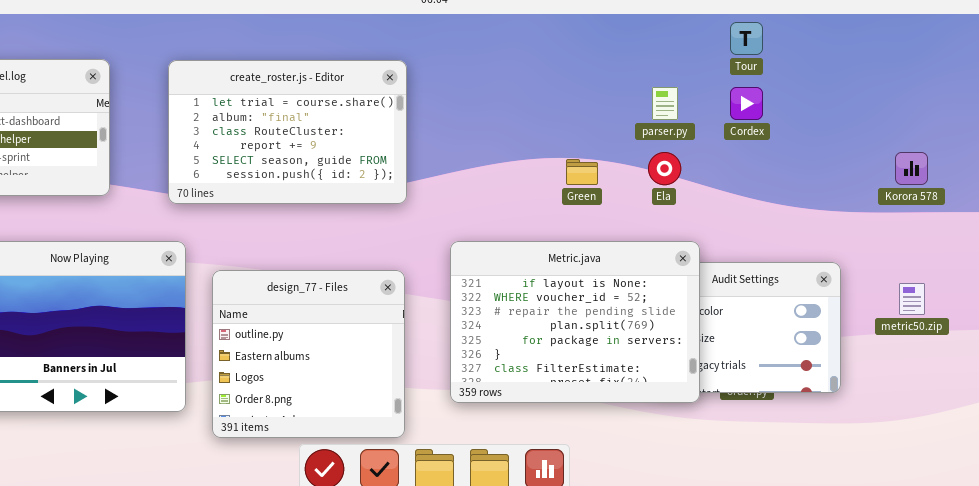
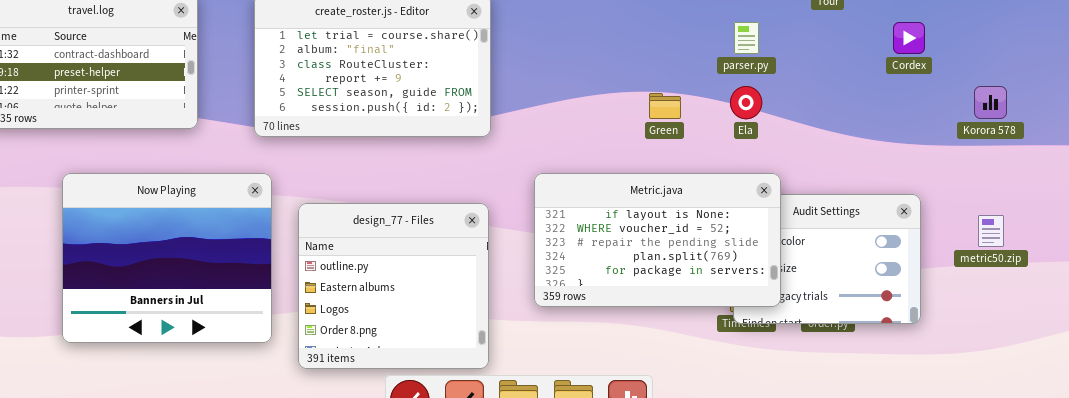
Cordex: [730,87,763,120] -> [893,22,925,54], moved
Metric.java: [450,241,700,403] -> [534,173,781,307], resized

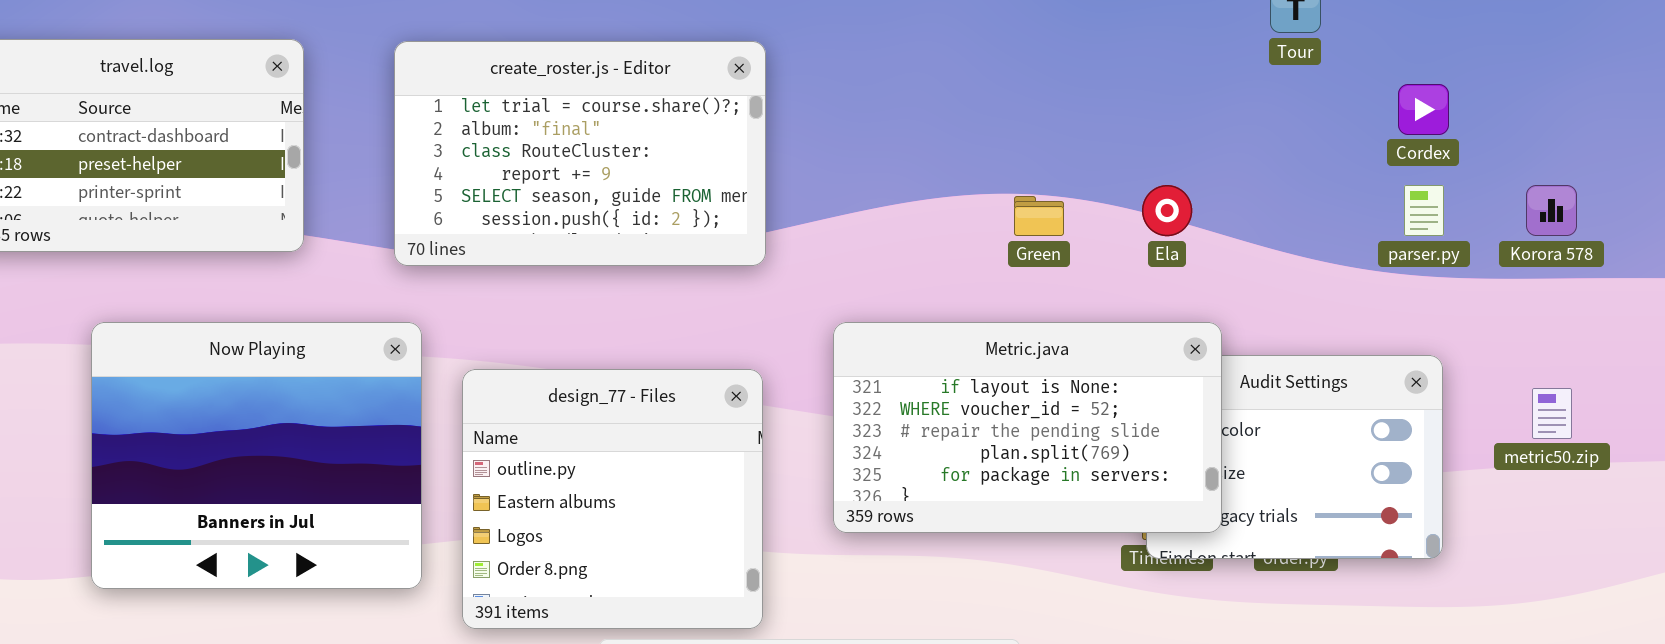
parser.py: [734,22,759,54] -> [1404,185,1444,236], moved

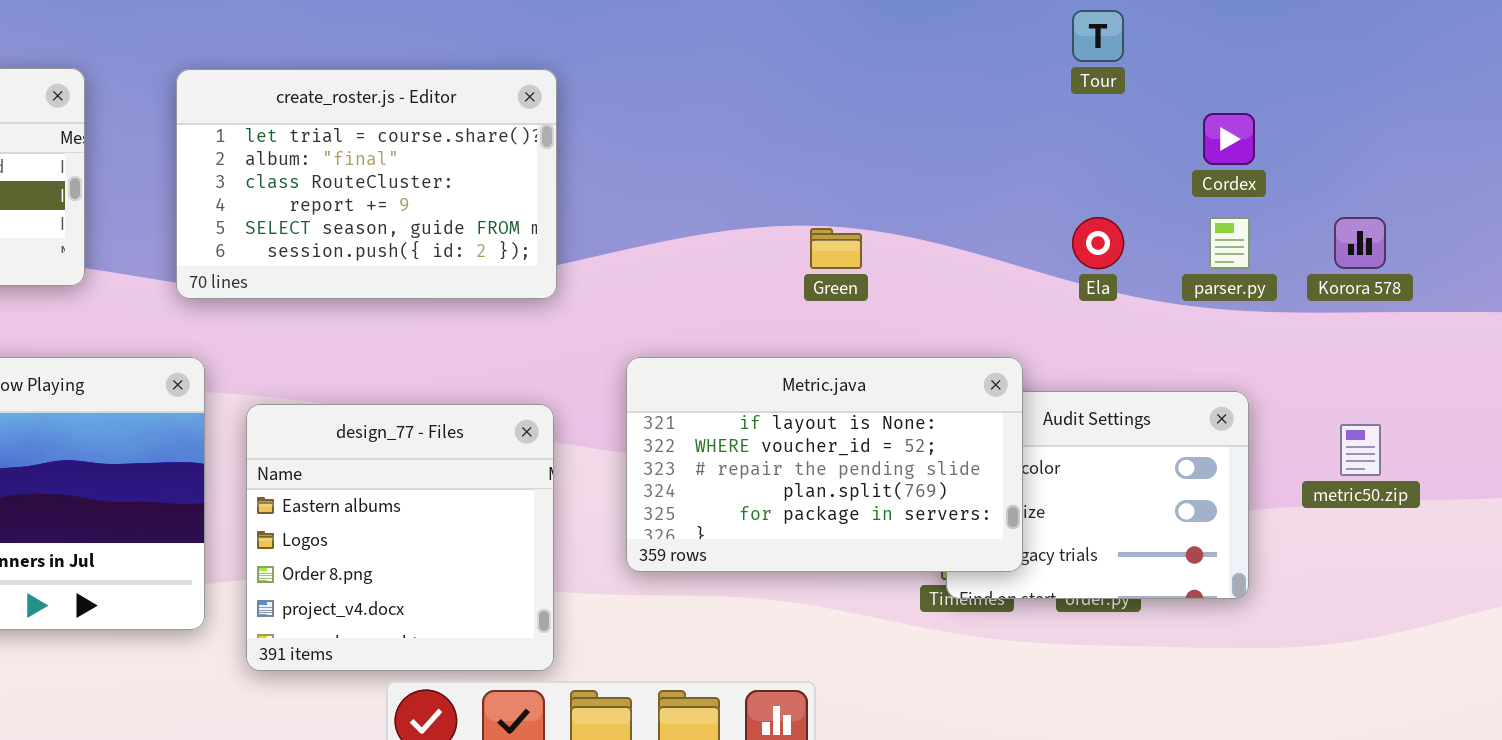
Ela: [1142,185,1192,236] -> [1072,217,1124,269], moved
design_77 - Files: [462,369,763,629] -> [246,404,554,671], scrolled down 1 row

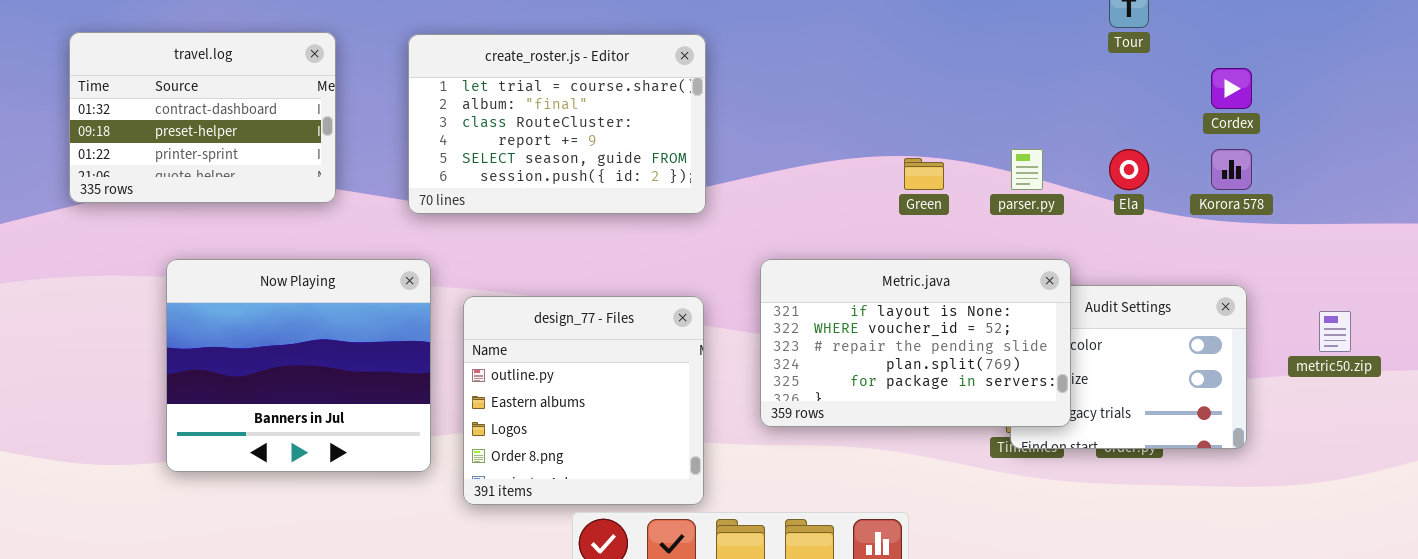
parser.py: [1209,217,1250,269] -> [1011,149,1043,190], moved
Korora 578: [1334,217,1386,269] -> [1211,149,1252,190], moved
design_77 - Files: [246,404,554,671] -> [463,296,704,505], scrolled up 1 row

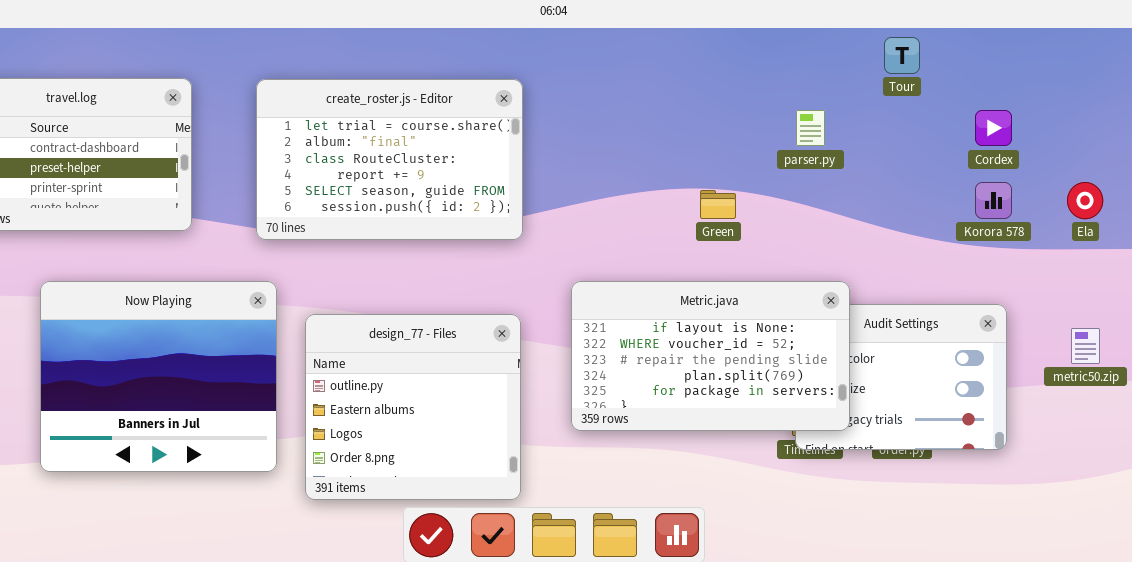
parser.py: [1011,149,1043,190] -> [796,110,825,146], moved
Ela: [1109,149,1149,190] -> [1067,182,1103,219], moved

